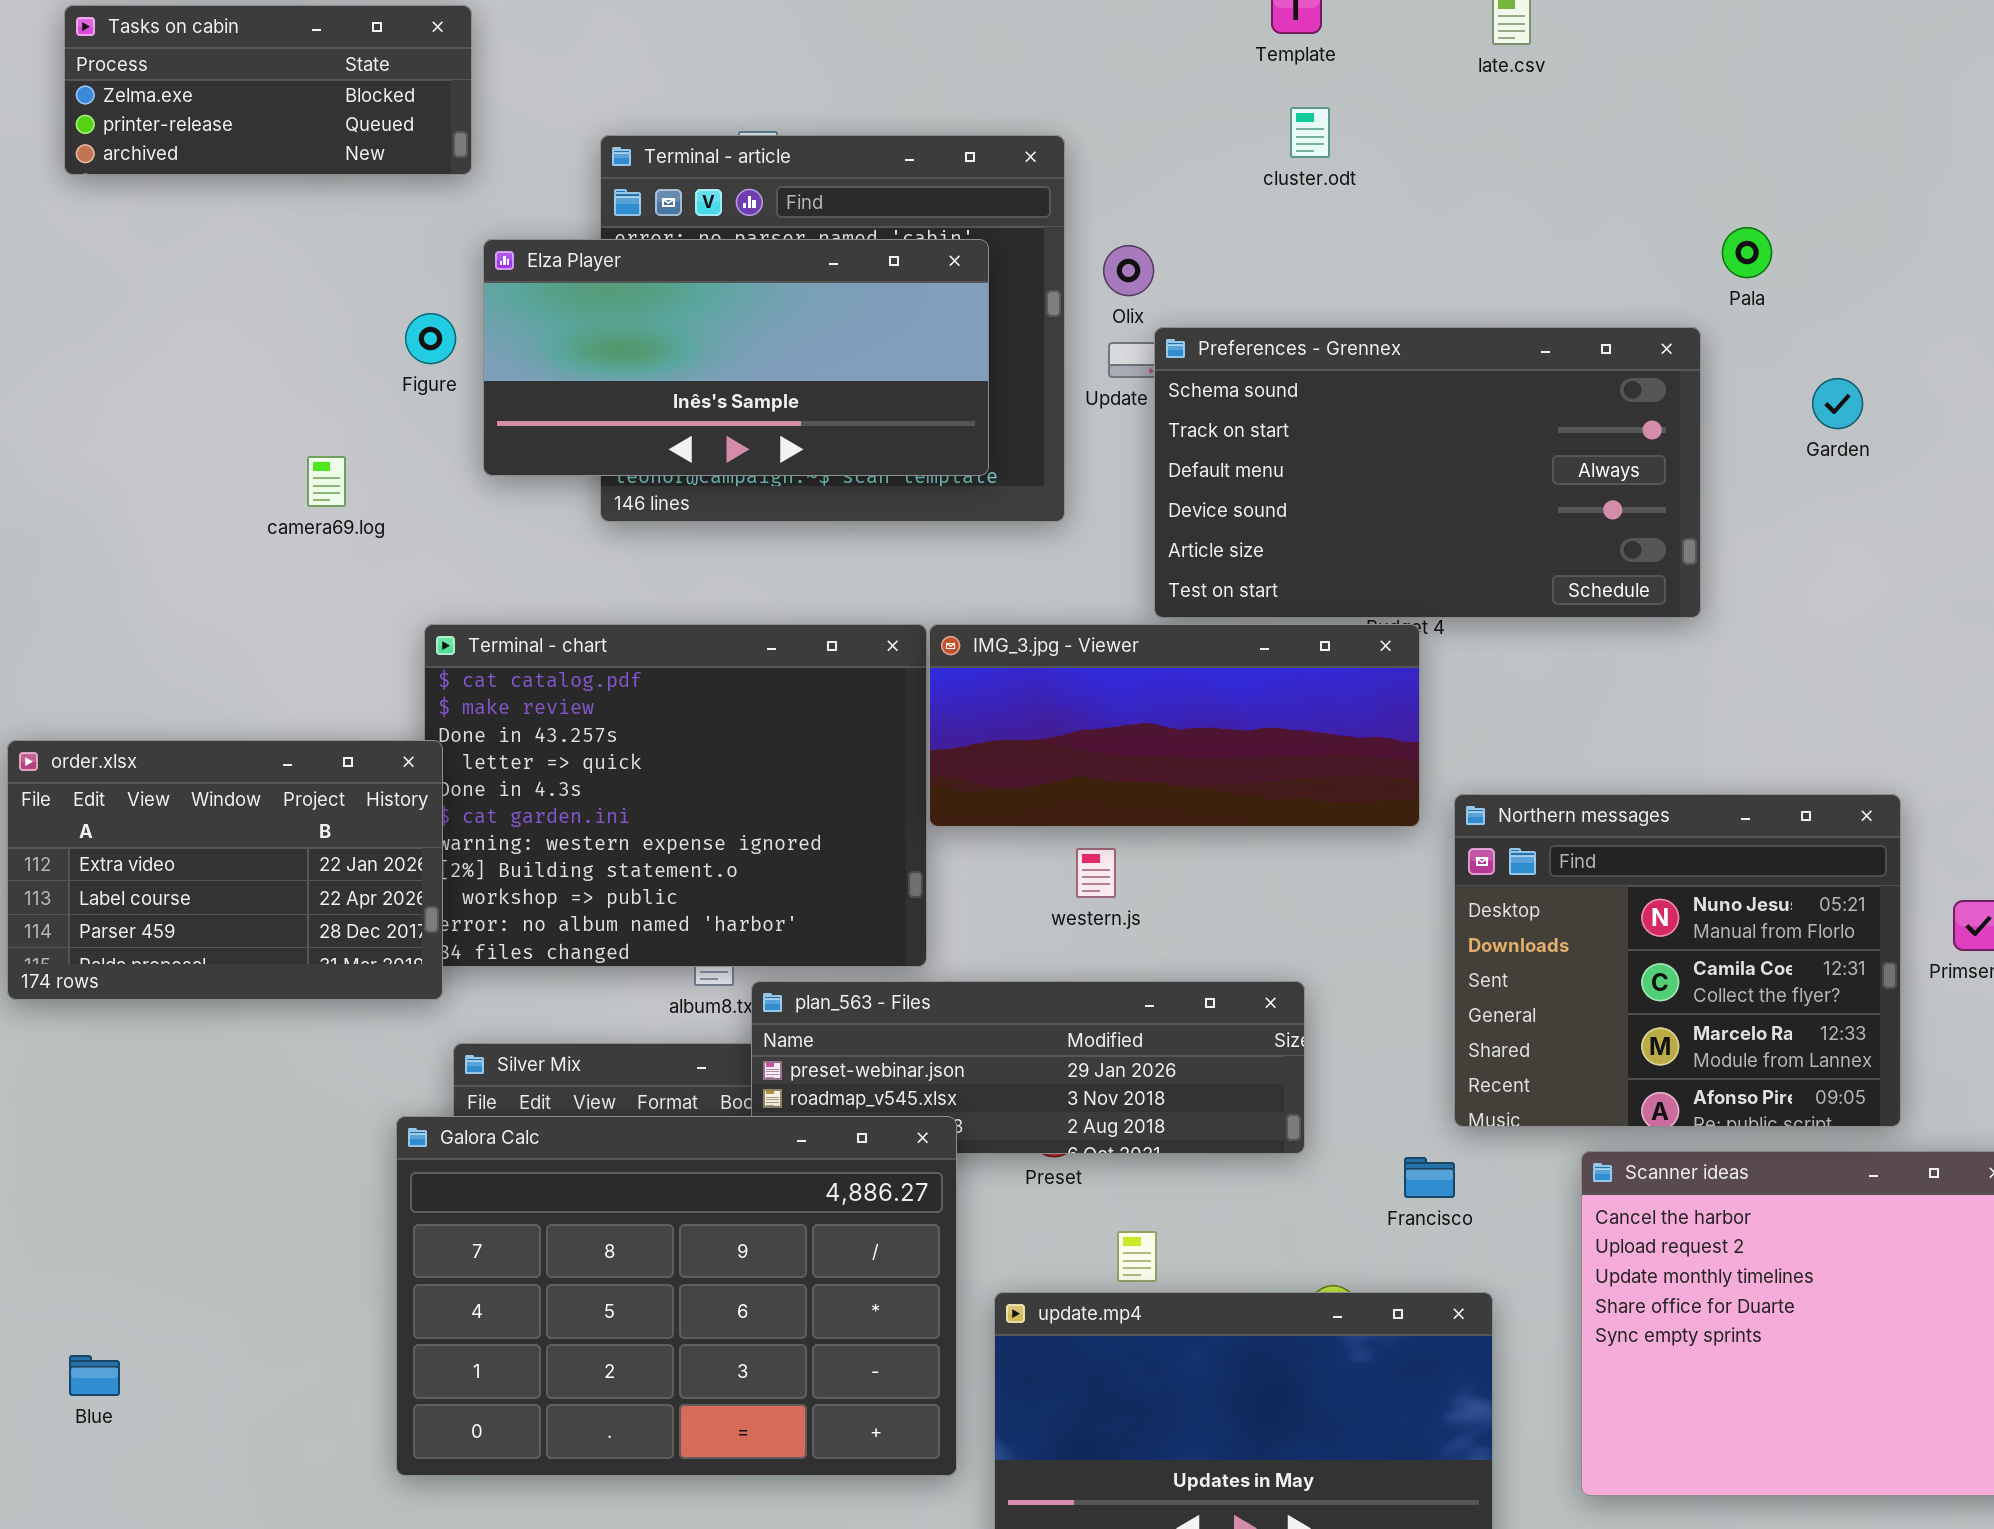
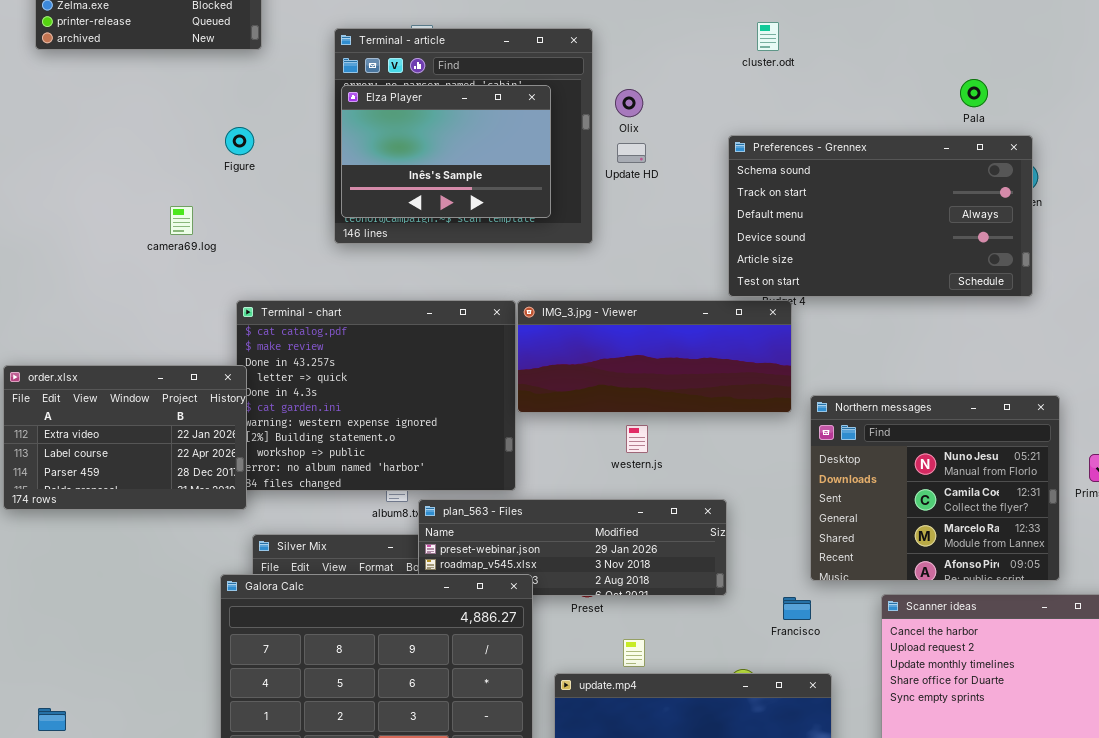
cluster.odt: [1290,107,1330,158] -> [757,22,779,51], moved
Elza Player: [483,239,989,476] -> [341,85,551,218], resized
Preferences - Grennex: [1154,327,1701,618] -> [728,135,1033,297], moved
western.js: [1076,848,1116,898] -> [626,425,648,453], moved

